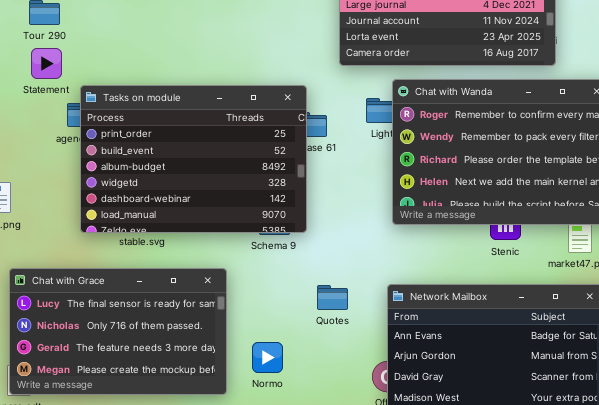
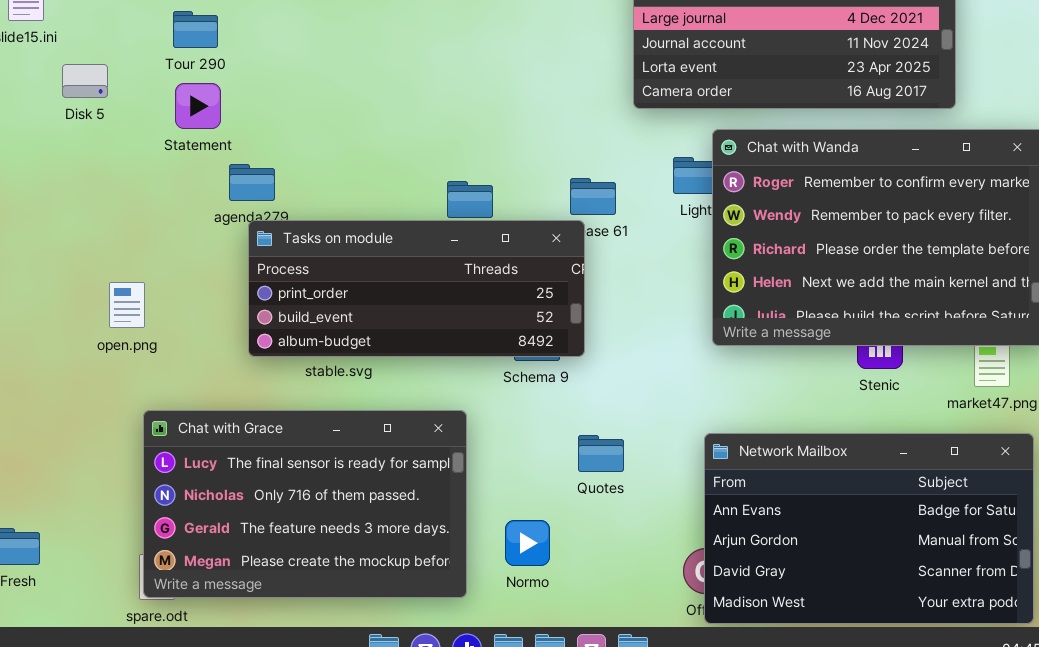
Tasks on module: [80,85,307,233] -> [248,220,585,357], resized
Quotes: [317,285,348,310] -> [578,435,624,472], moved

